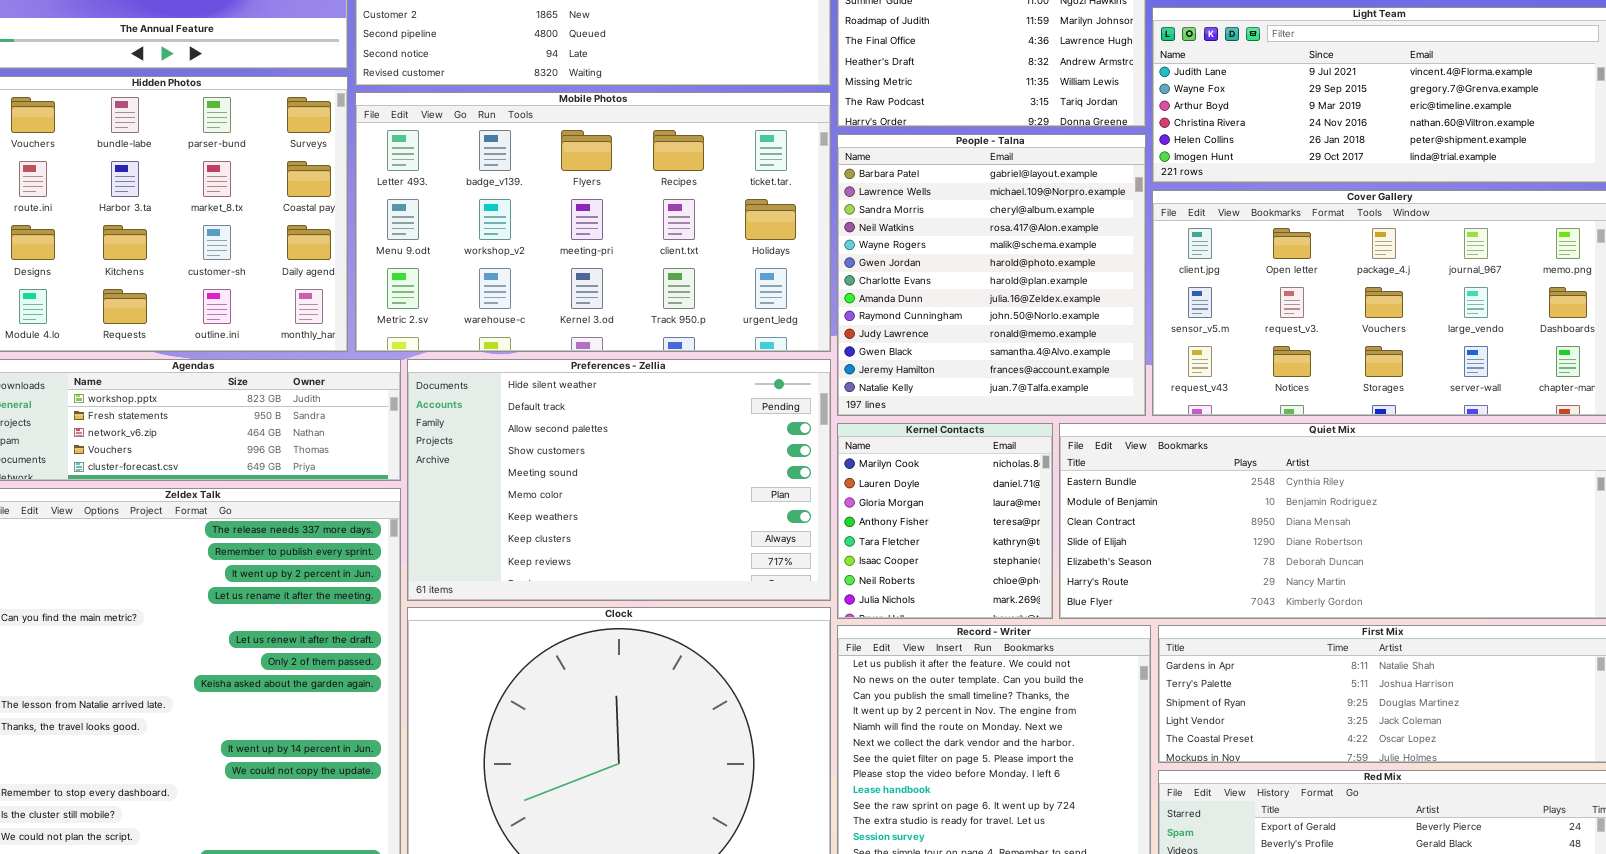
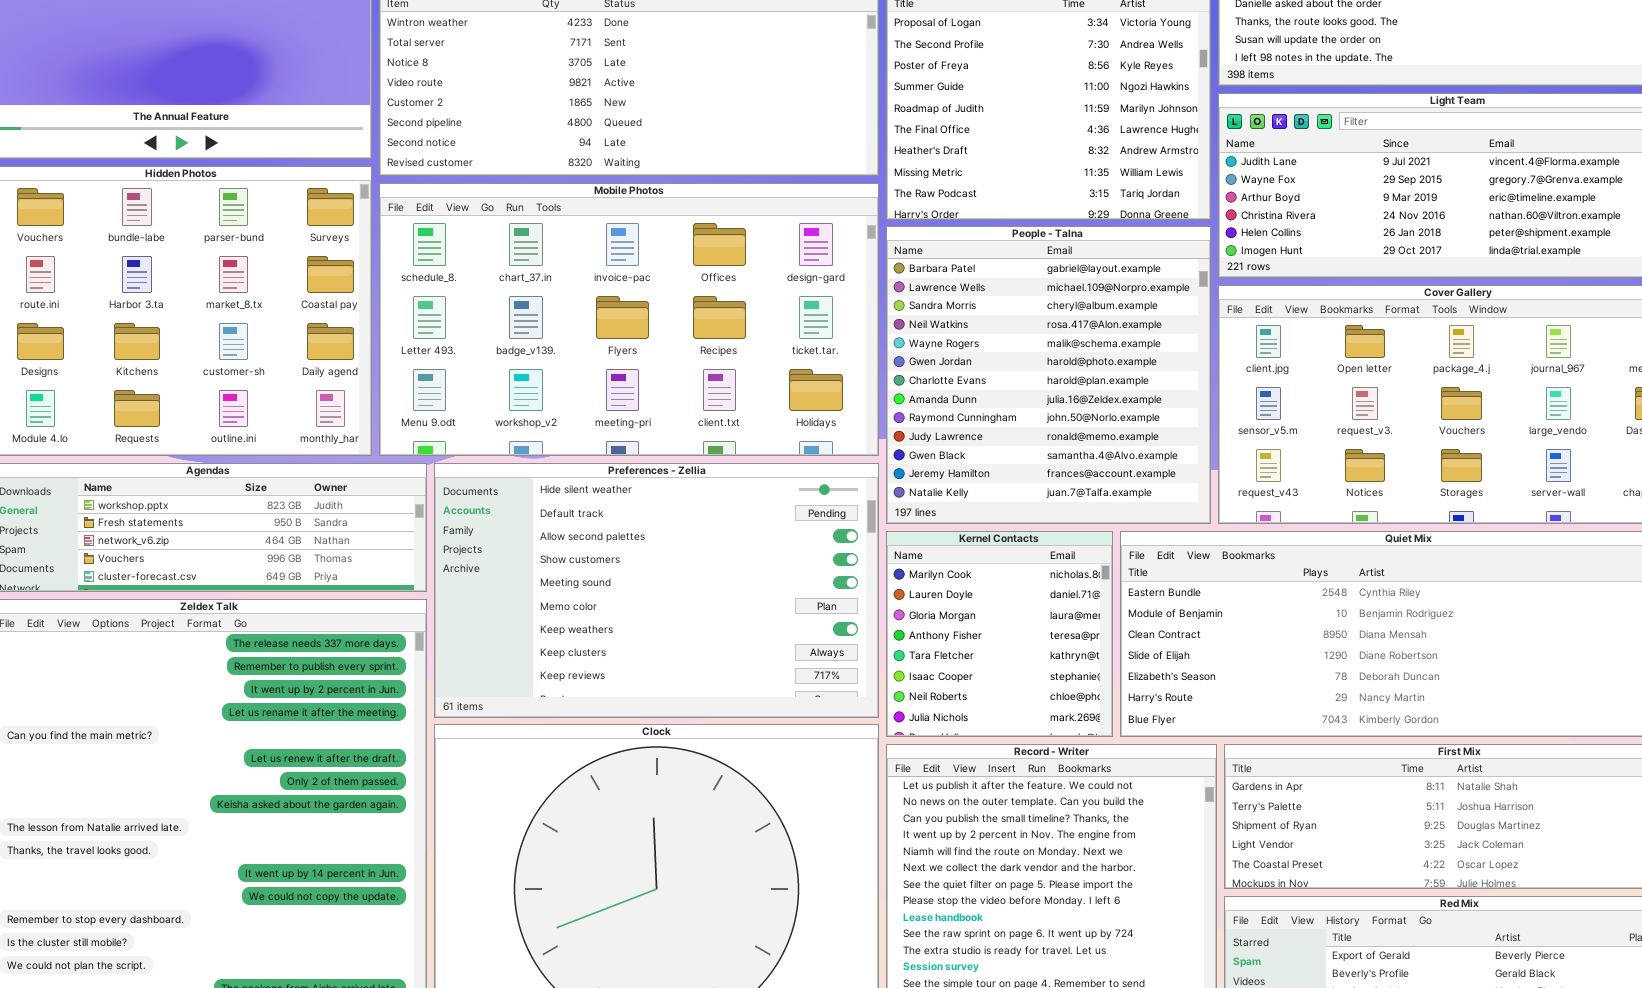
Mobile Photos: [355,92,831,352] -> [379,183,879,456], scrolled up 1 row

